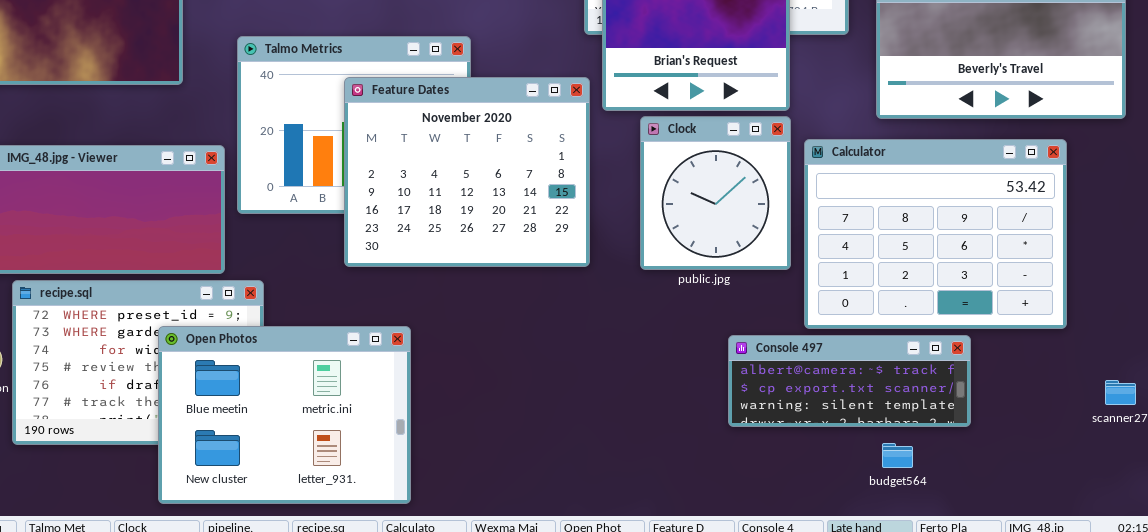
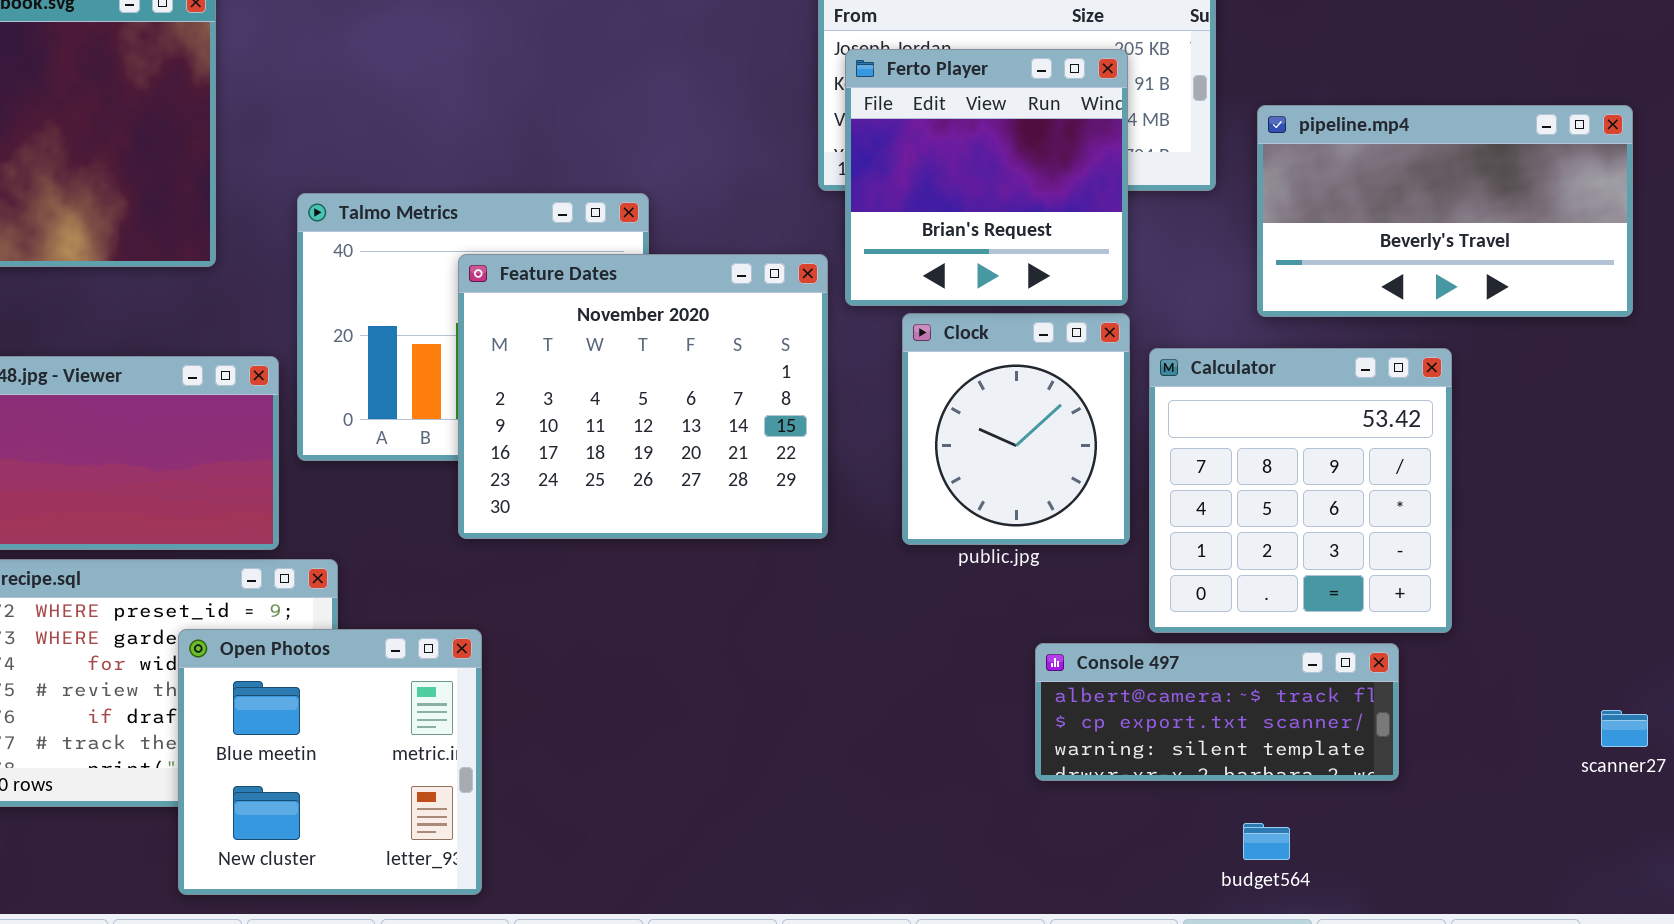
Calculator: [804,139,1067,329] -> [1149,348,1452,633], resized
Open Photos: [158,326,411,504] -> [178,629,482,895], resized
budget564: [882,443,913,468] -> [1243,823,1290,860], moved

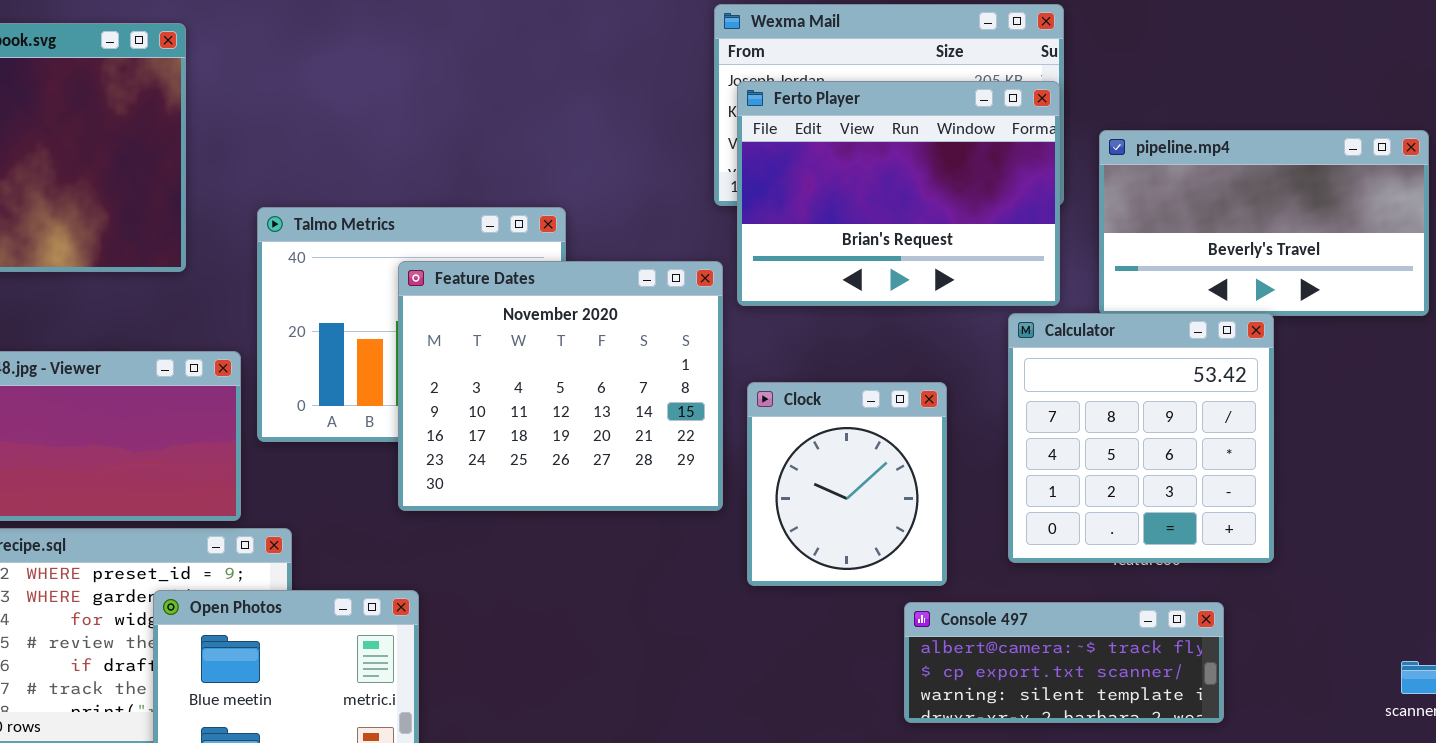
Ferto Player: [845,49,1128,306] -> [737,81,1060,306], resized
Clock: [902,313,1130,545] -> [747,382,947,586], moved
Calculator: [1149,348,1452,633] -> [1008,313,1274,563], moved

